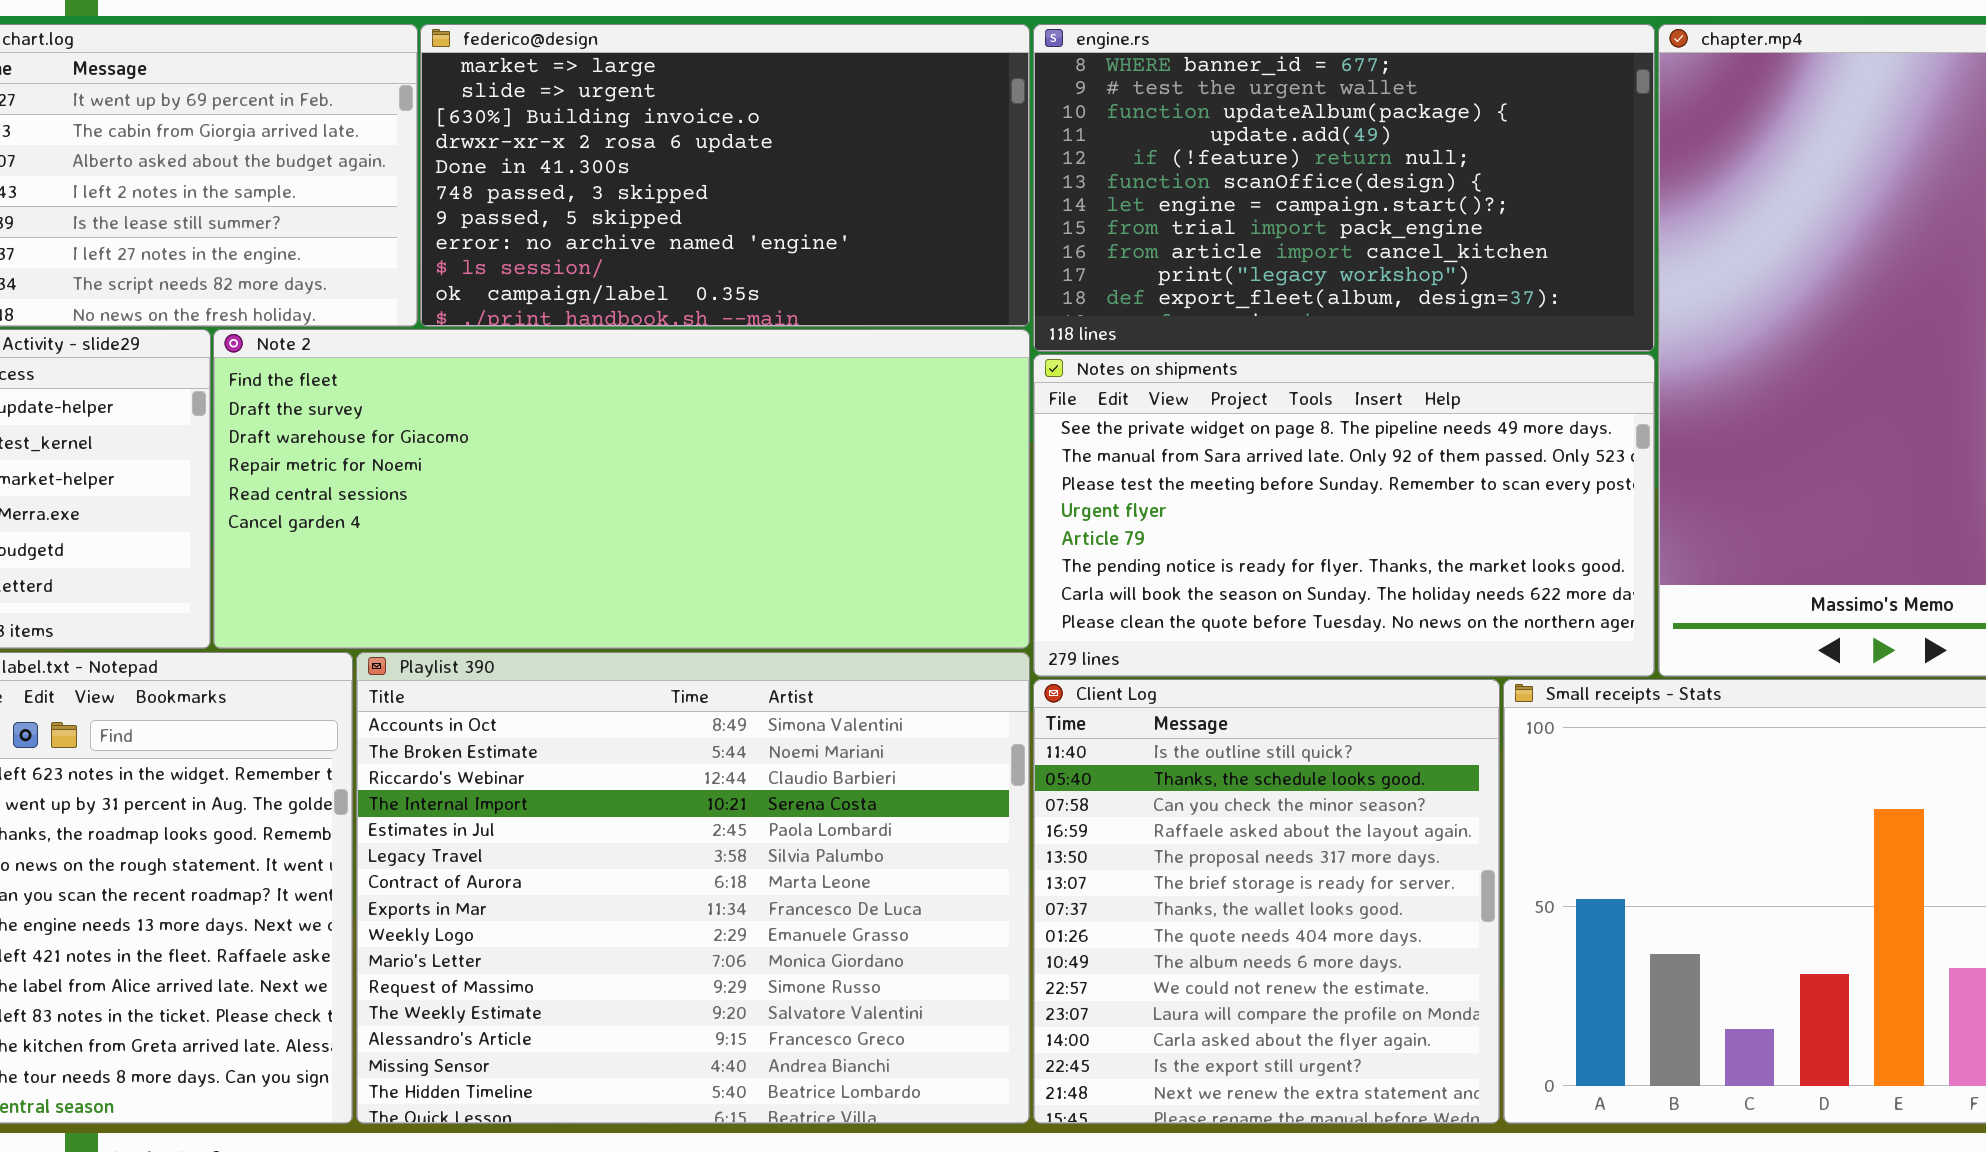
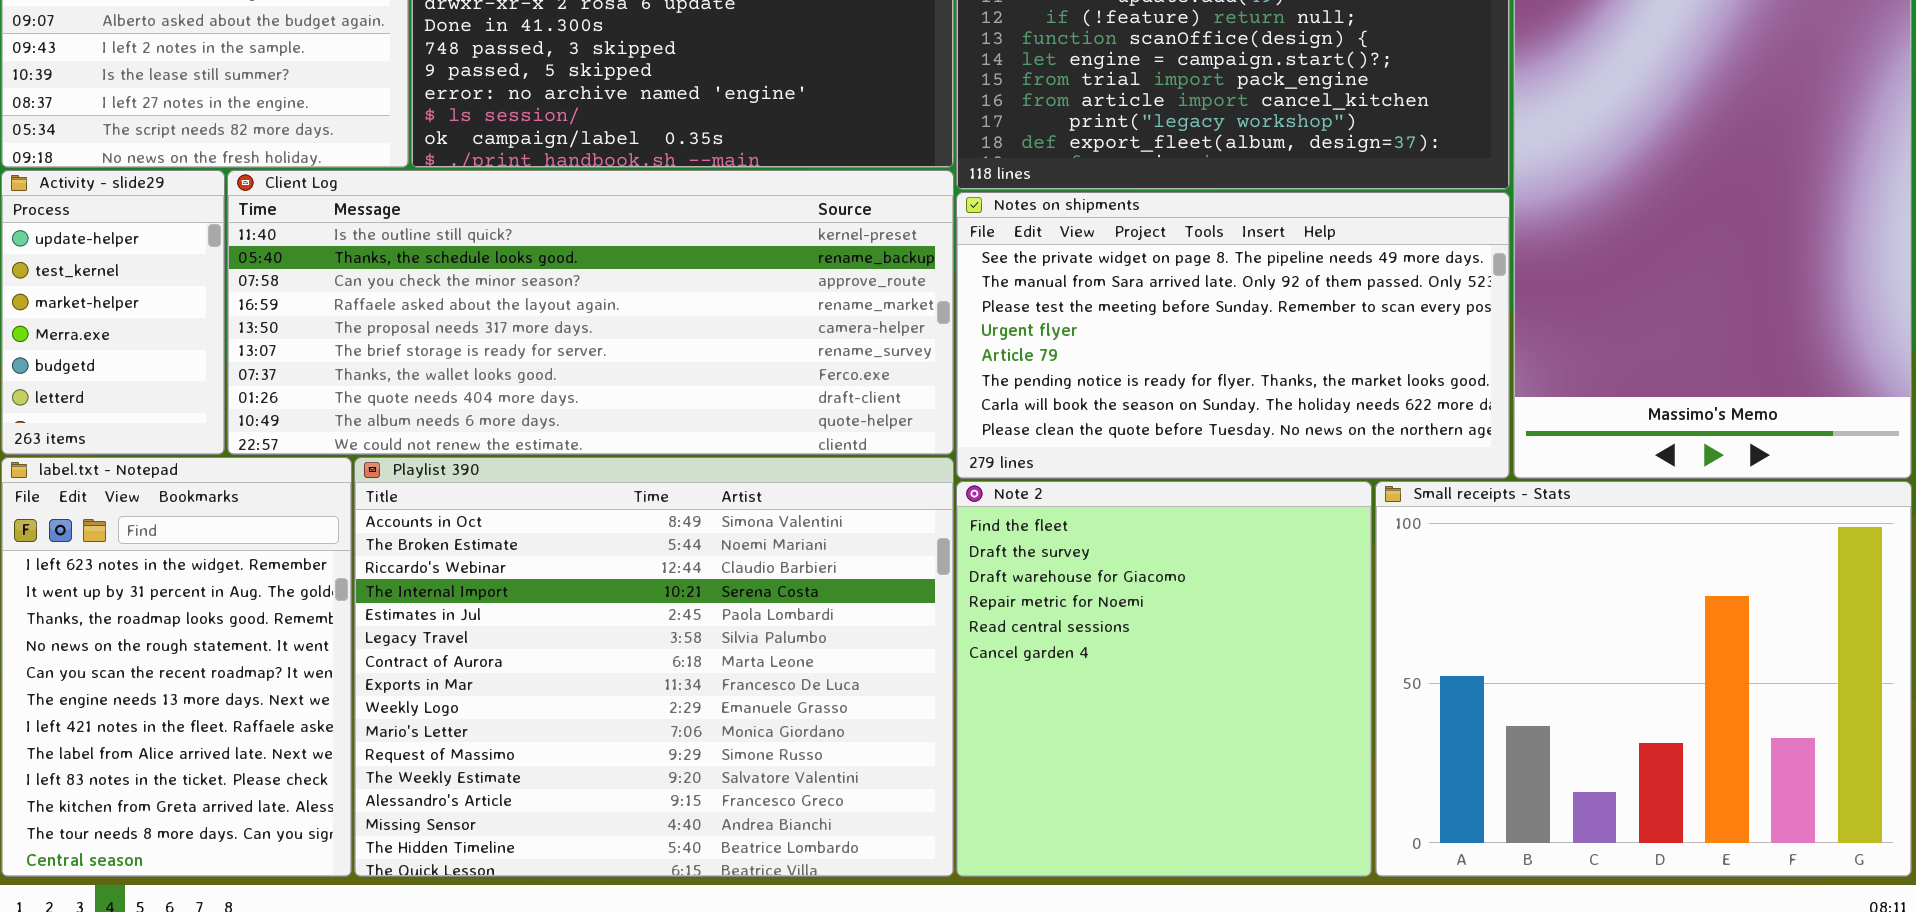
Note 2: [213,329,1030,649] -> [956,481,1372,877], moved, resized
Client Log: [1033,679,1500,1124] -> [227,170,954,455], moved, resized

